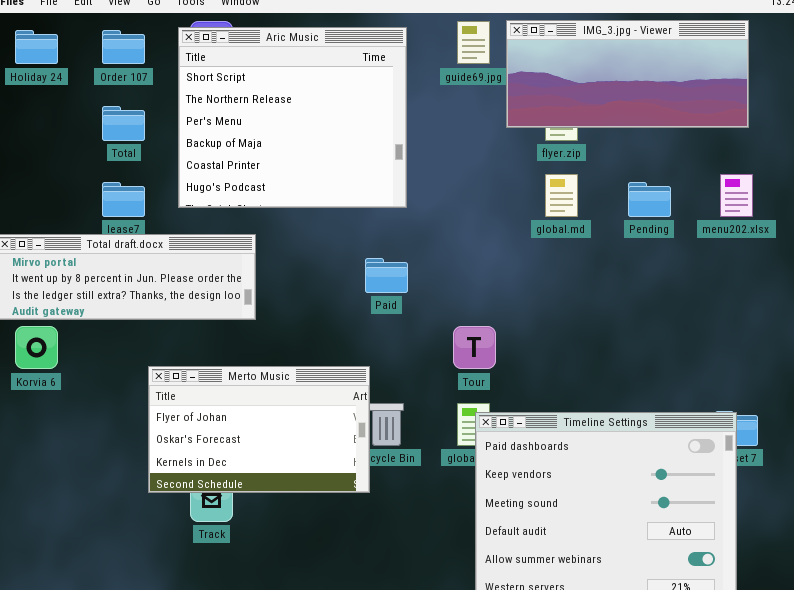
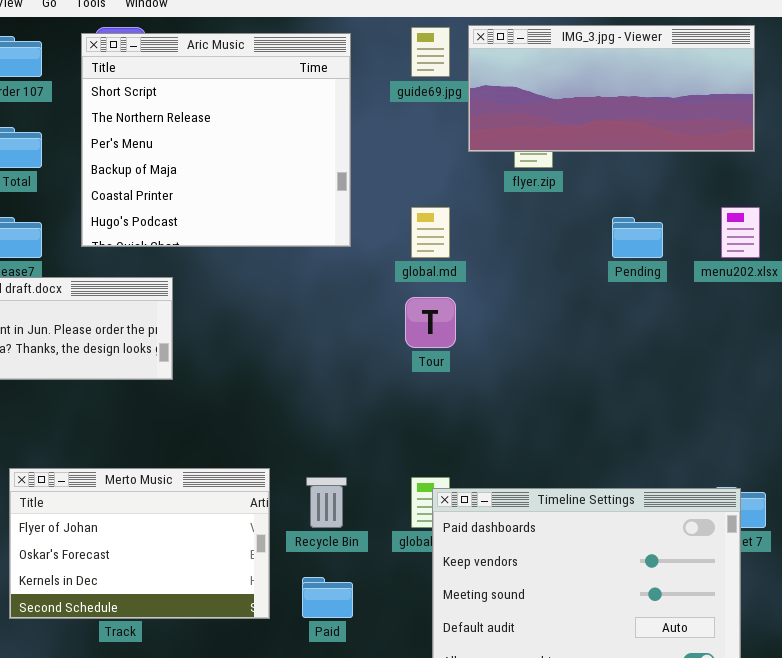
global.md: [545,174,578,217] -> [411,207,450,258], moved
Paid: [365,258,408,293] -> [302,577,353,618], moved
Tour: [453,326,496,369] -> [405,297,456,348], moved
Merto Music: [148,366,370,493] -> [9,468,270,619], moved

